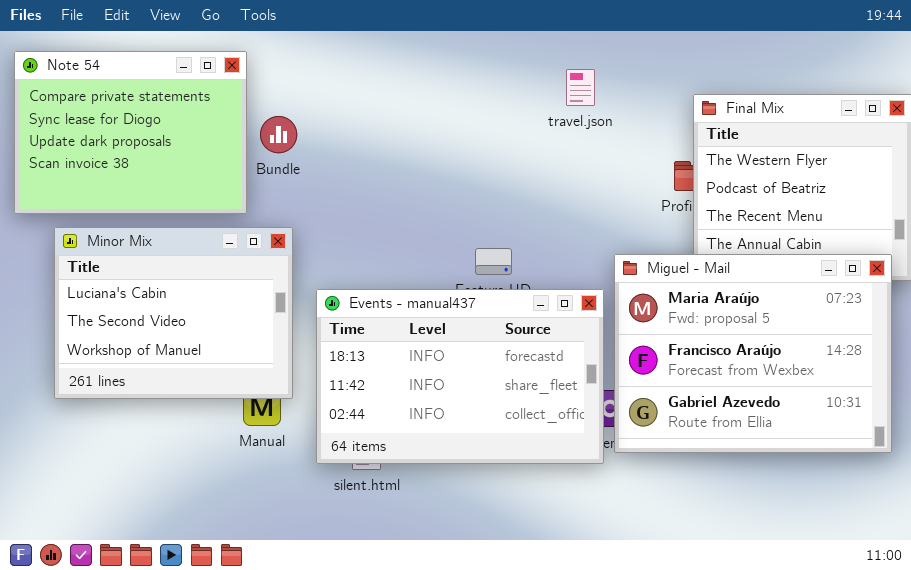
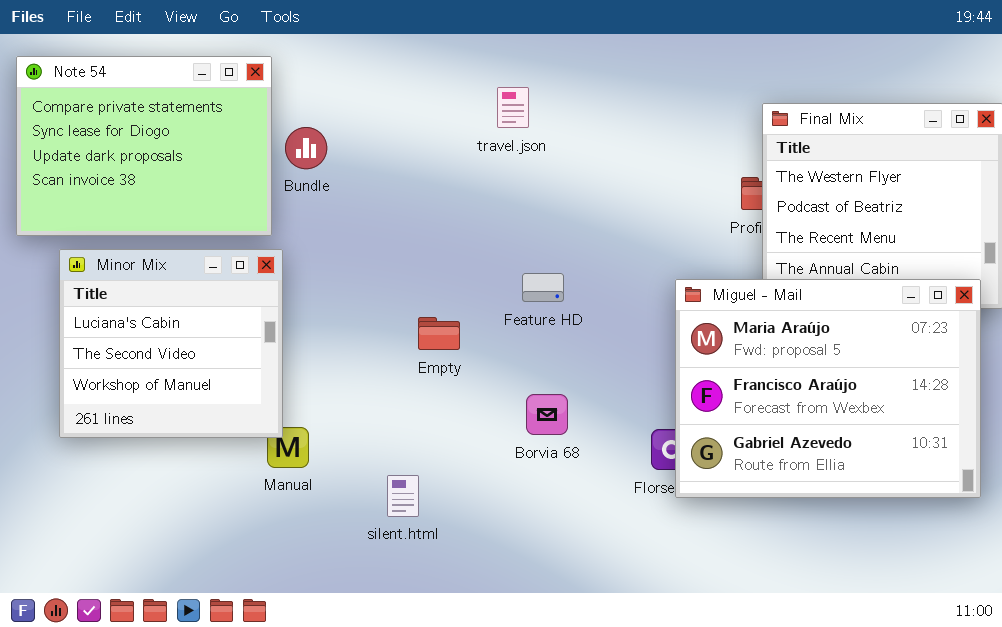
travel.json: [566,69,595,106] -> [497,87,529,128], moved
Minor Mix: [54,227,293,399] -> [59,249,283,438], resized
Events - manual437: [316,289,604,464] -> none, closed

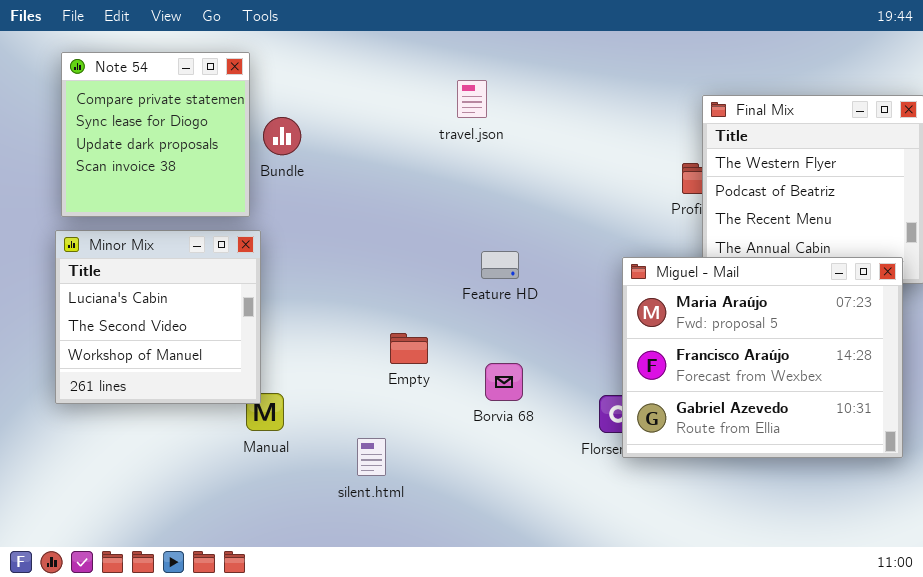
Note 54: [16,56,272,236] -> [61,52,250,217], resized
Empty: [418,317,460,350] -> [390,333,428,364], moved

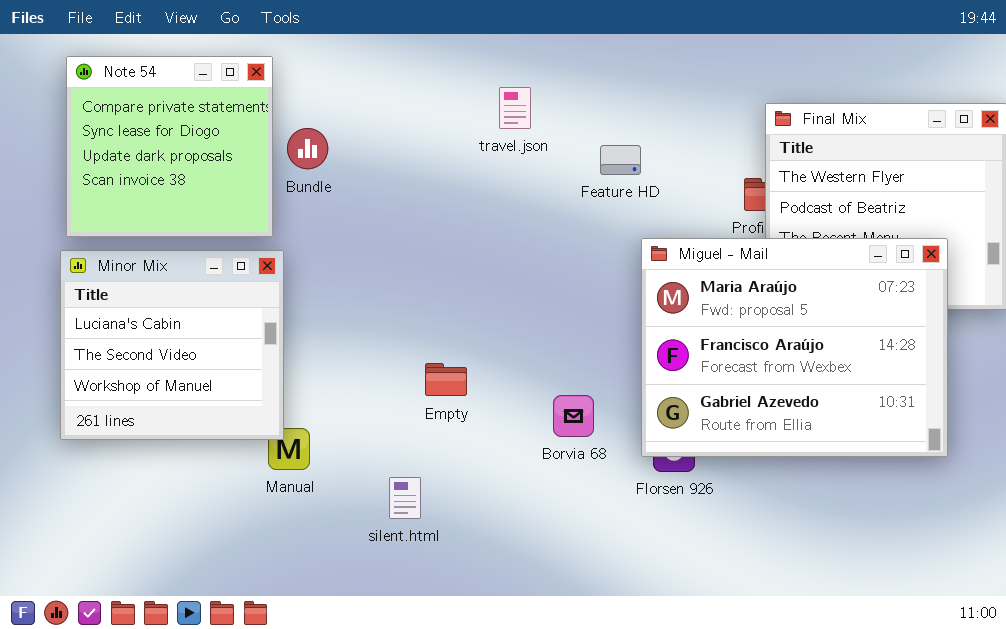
Feature HD: [481,251,519,279] -> [600,145,641,175], moved
Miguel - Mail: [622,257,903,458] -> [641,238,948,457], moved
Borvia 68: [485,363,523,401] -> [553,395,594,437], moved

